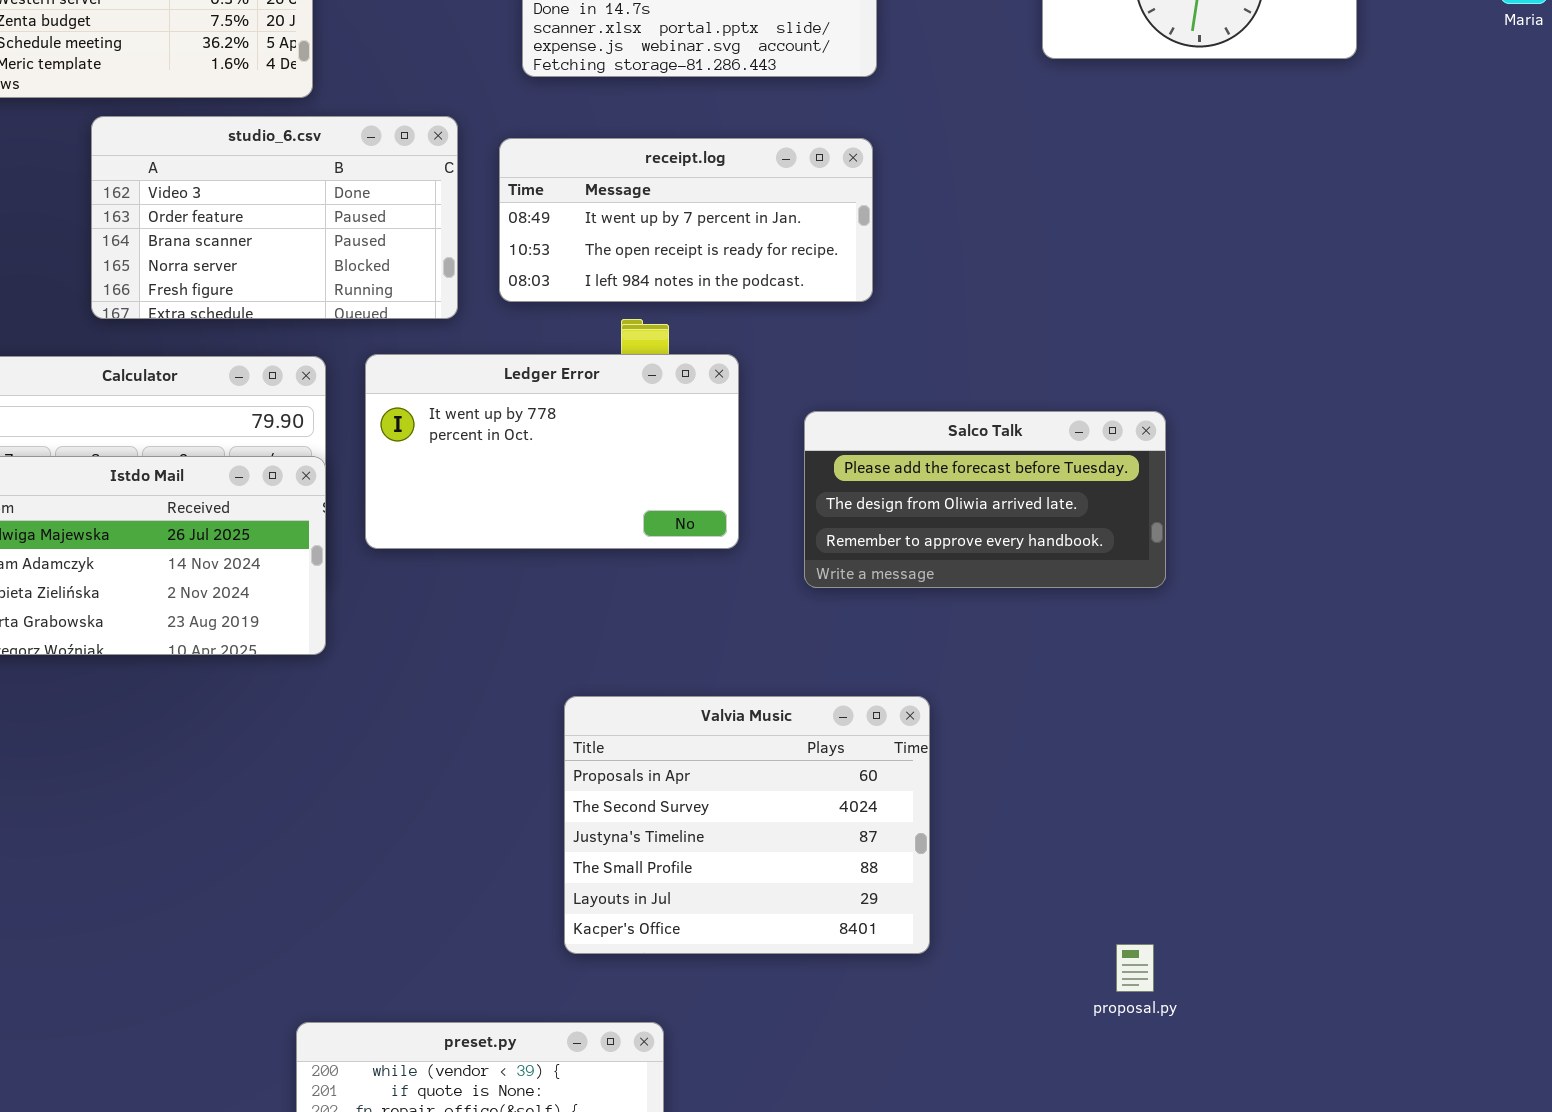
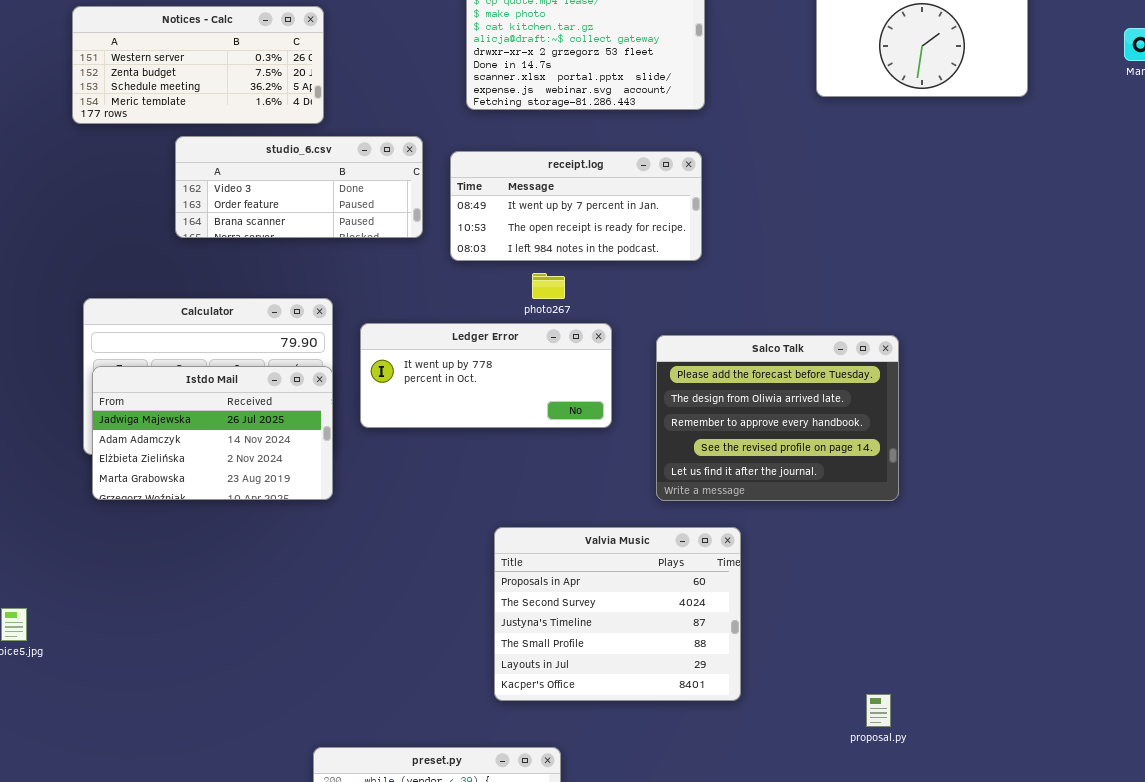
studio_6.csv: [91,116,458,319] -> [175,136,423,238], resized
Ledger Error: [365,354,739,549] -> [360,323,612,428], resized
Salco Talk: [804,411,1166,588] -> [656,335,899,501], resized

